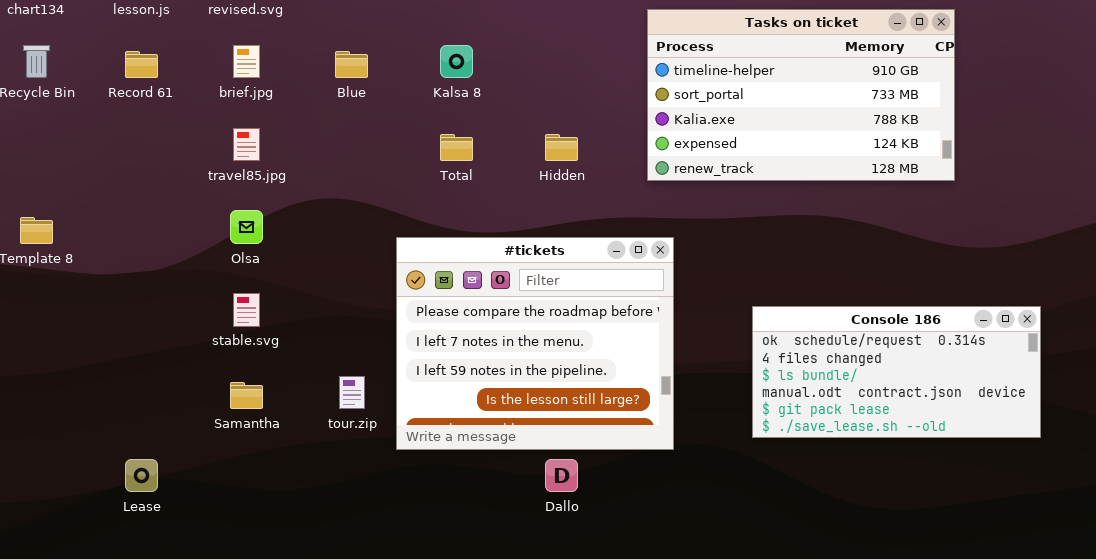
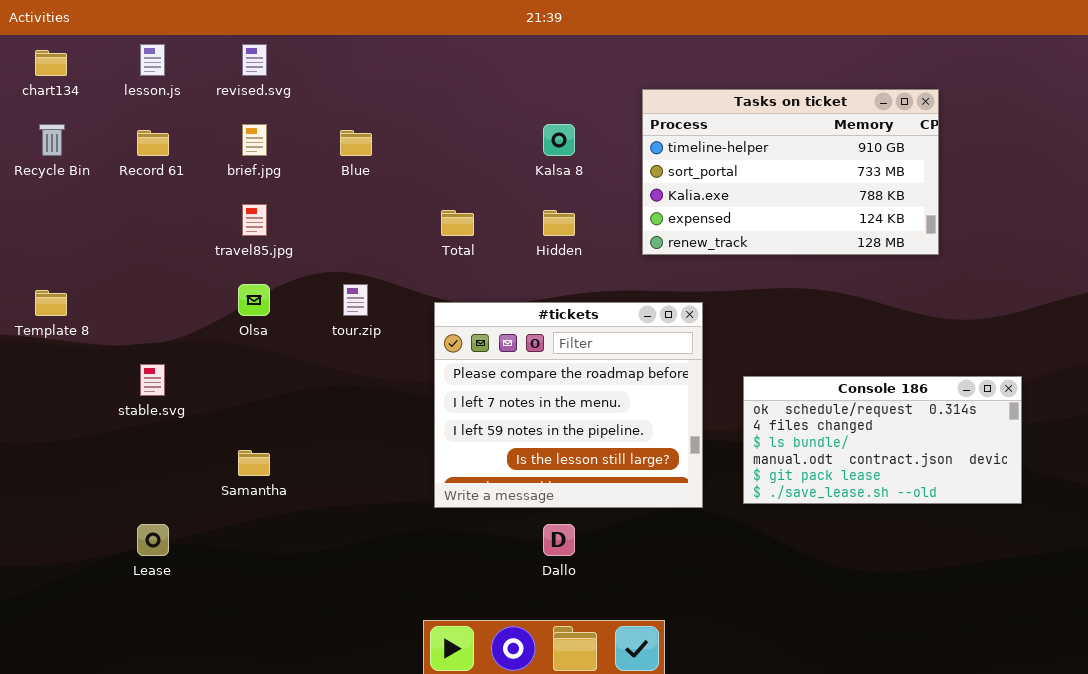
Kalsa 8: [440,45,473,78] -> [543,124,575,156], moved
#tickets: [396,237,674,450] -> [434,302,703,508], moved
stable.svg: [233,293,260,327] -> [140,364,165,396], moved
tour.zip: [339,376,365,409] -> [343,284,368,316], moved

